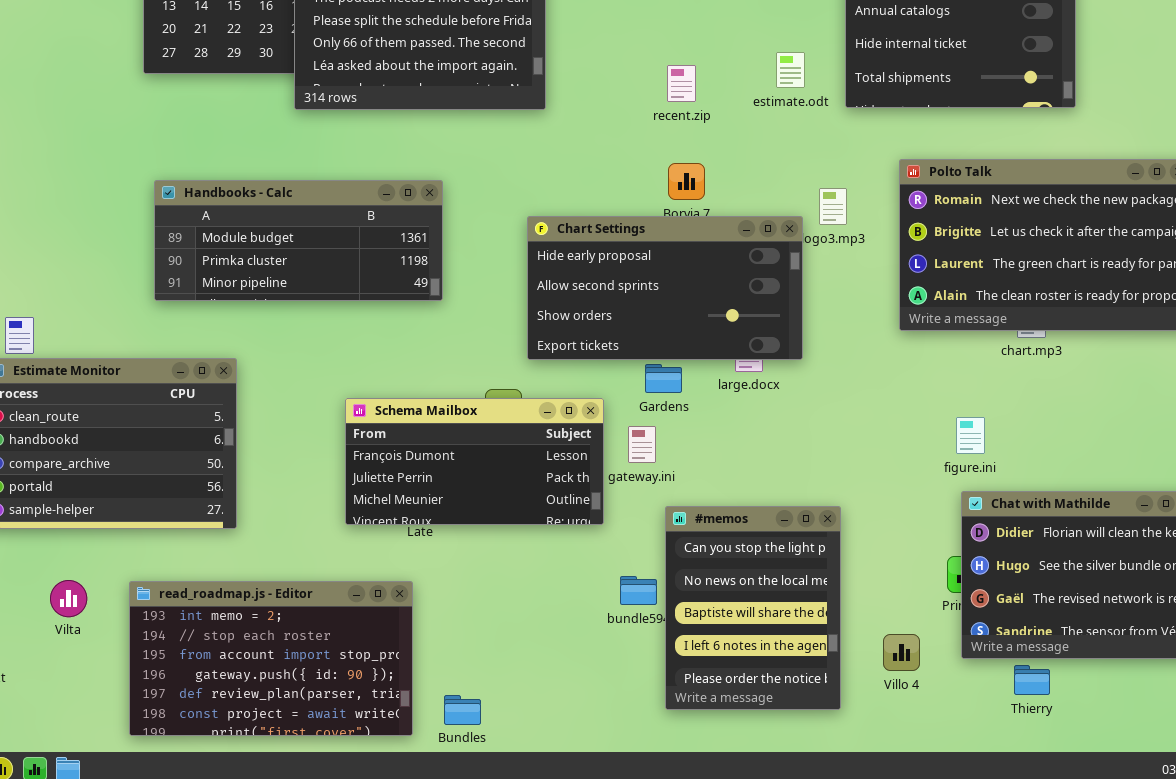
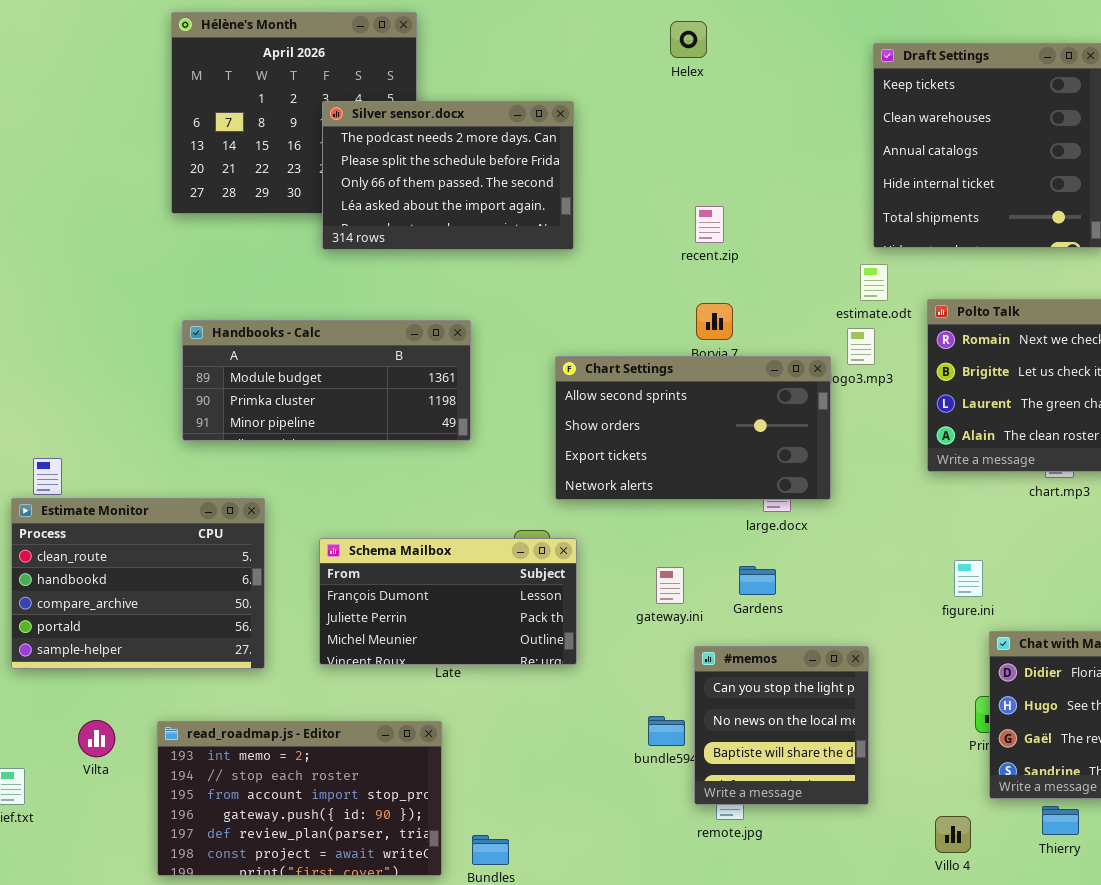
estimate.odt: [776,52,805,88] -> [860,264,888,301], moved
Chart Settings: [527,216,803,360] -> [555,356,831,500], scrolled down 1 row
Gardens: [645,364,682,393] -> [739,566,776,595], moved
Schema Mailbox: [345,398,604,525] -> [319,538,577,665], moved
figure.ini: [956,417,985,454] -> [954,560,983,597], moved
#memos: [665,506,841,710] -> [694,646,869,805], resized
Villo 4: [883,634,920,671] -> [935,816,971,853], moved

